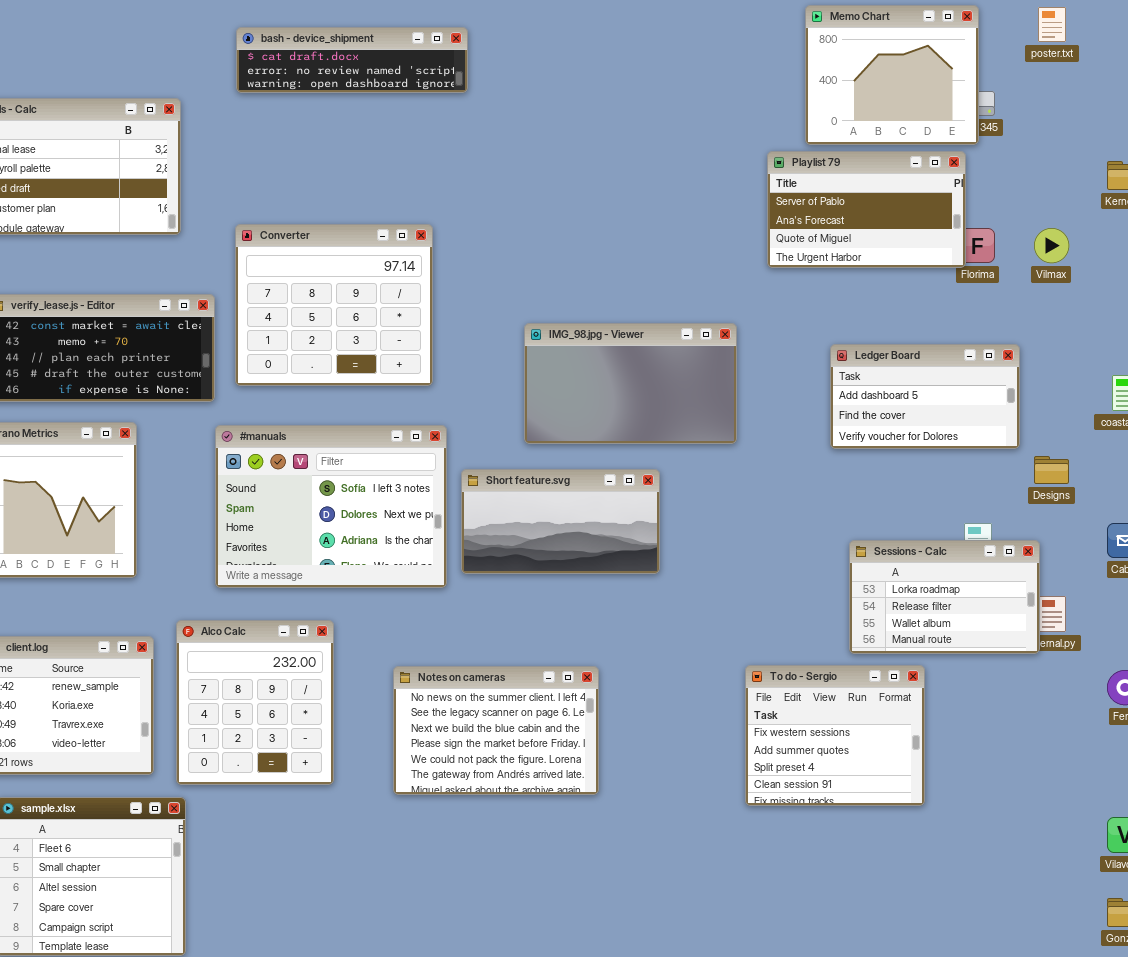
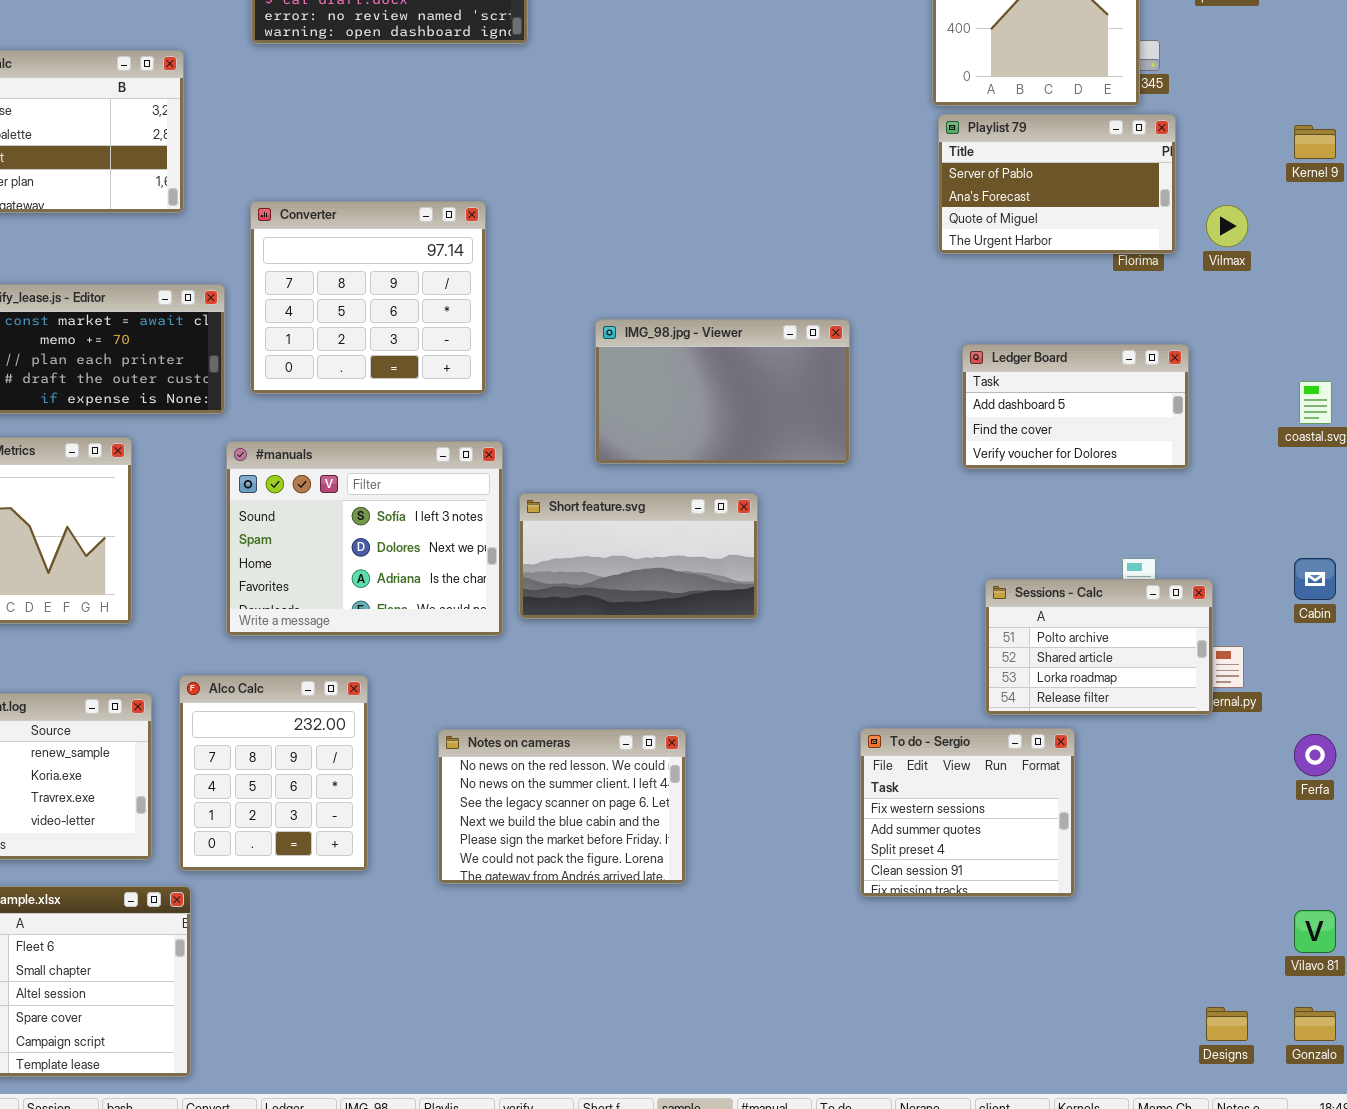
Playlist 79: [767,151,966,268] -> [938,114,1176,254], moved
Designs: [1034,456,1069,484] -> [1206,1007,1248,1041], moved
Sessions - Calc: [849,540,1040,654] -> [985,579,1213,715], scrolled up 2 rows
Notes on cameras: [393,666,599,795] -> [438,729,686,884], scrolled up 1 row

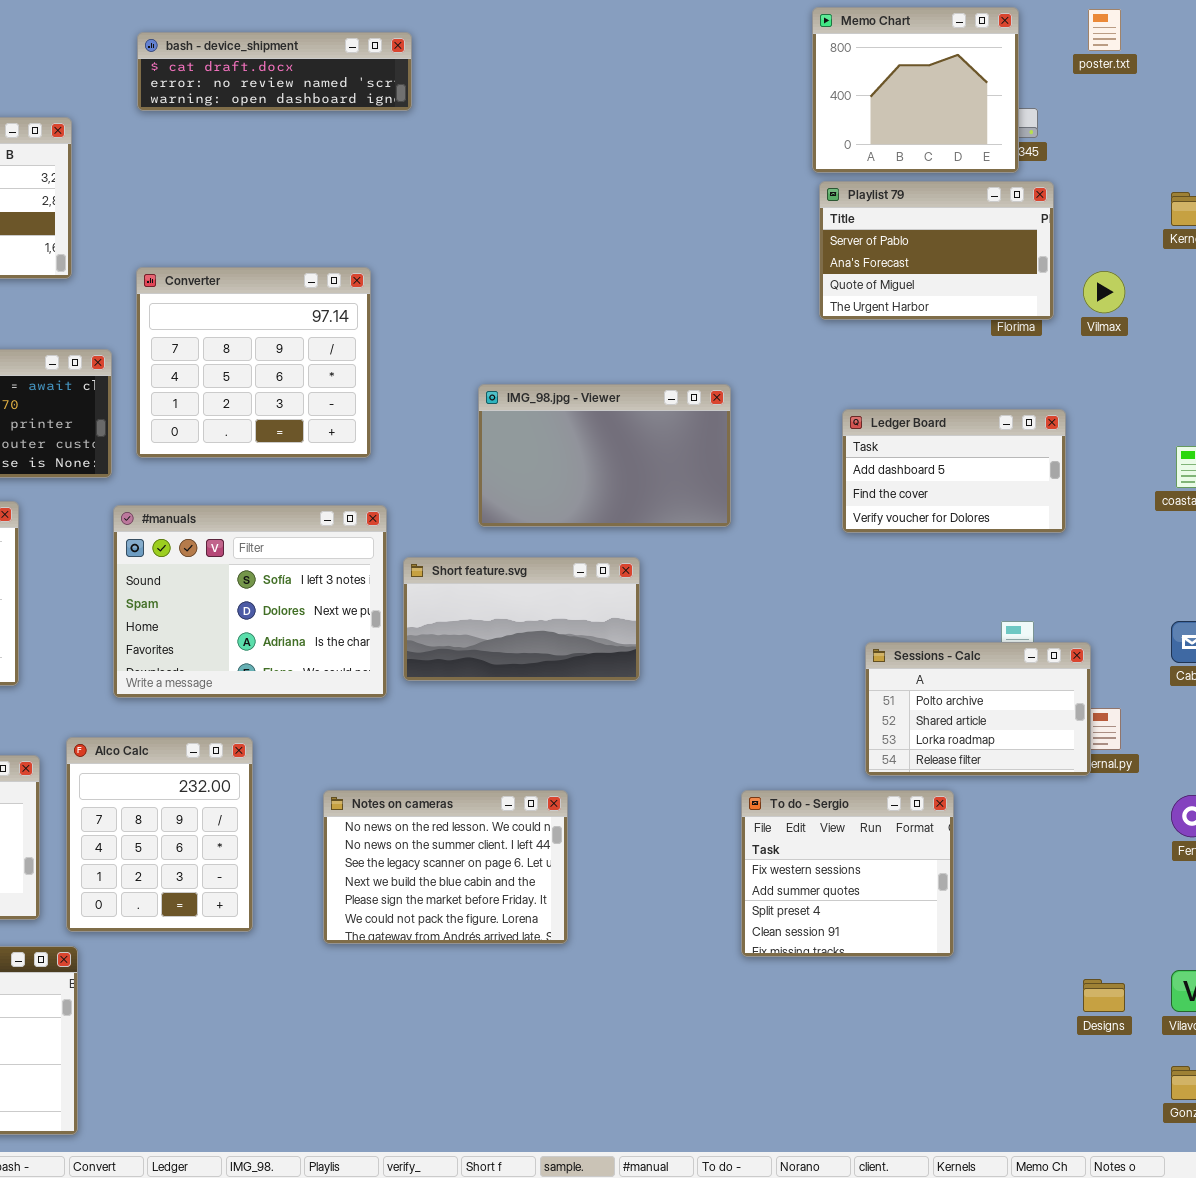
Designs: [1206,1007,1248,1041] -> [1083,979,1125,1012], moved

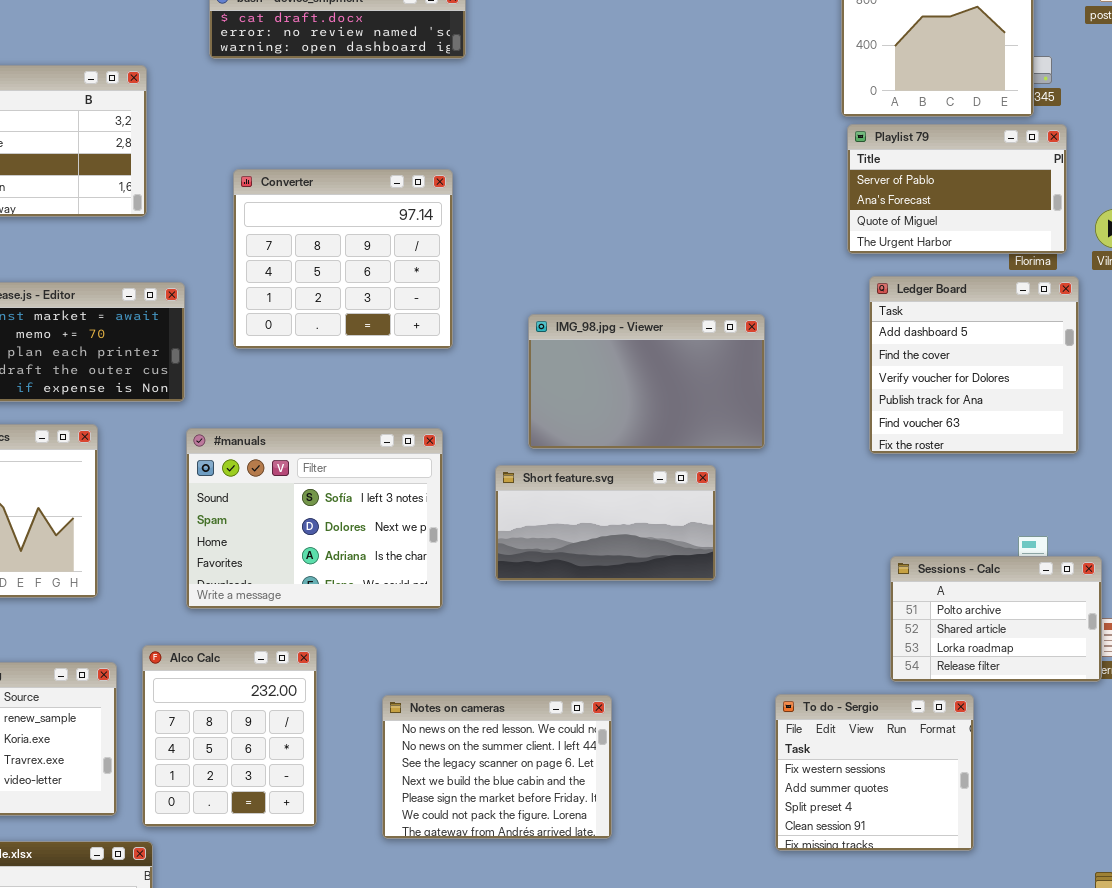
Converter: [136,267,371,458] -> [233,169,453,349], moved
Ledger Board: [842,409,1066,533] -> [869,276,1079,454], resized
Short feature.svg: [403,557,640,681] -> [495,465,716,581], moved

